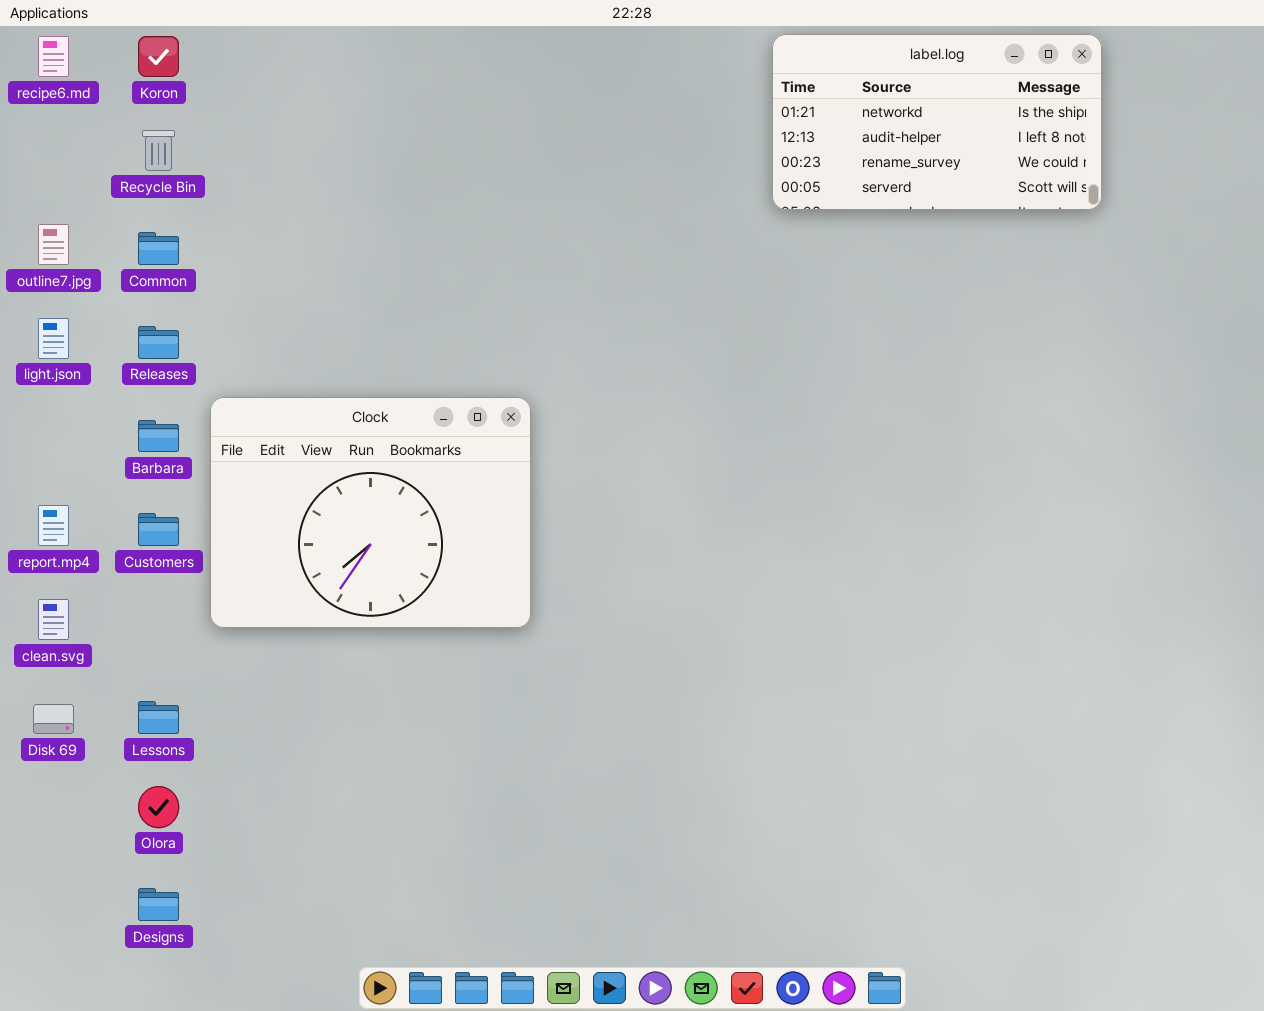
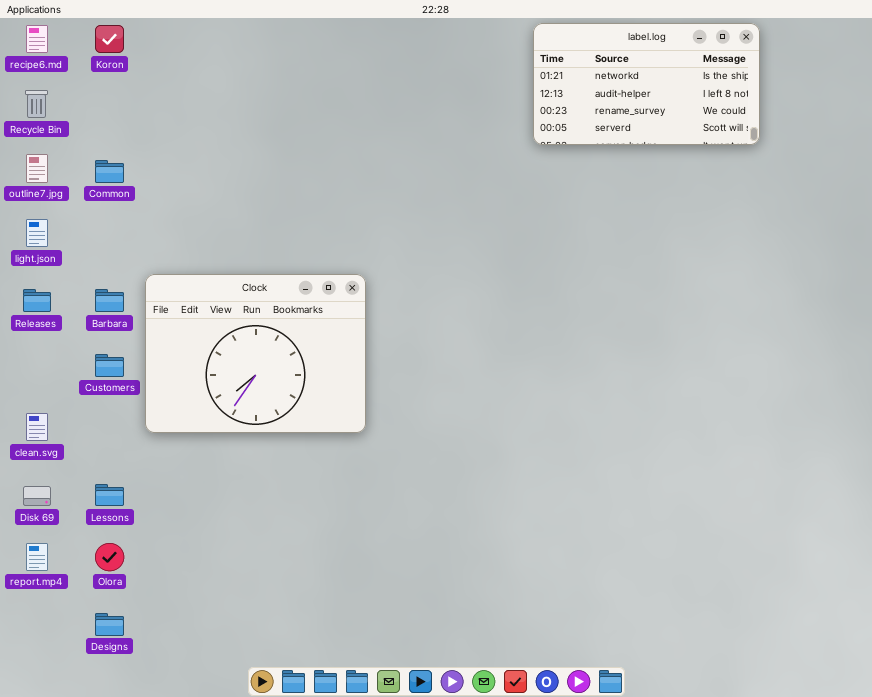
Recycle Bin: [142,130,175,171] -> [25,90,48,118], moved
Releases: [138,326,179,359] -> [23,289,51,312], moved
report.mp4: [38,505,69,546] -> [26,543,48,571], moved

